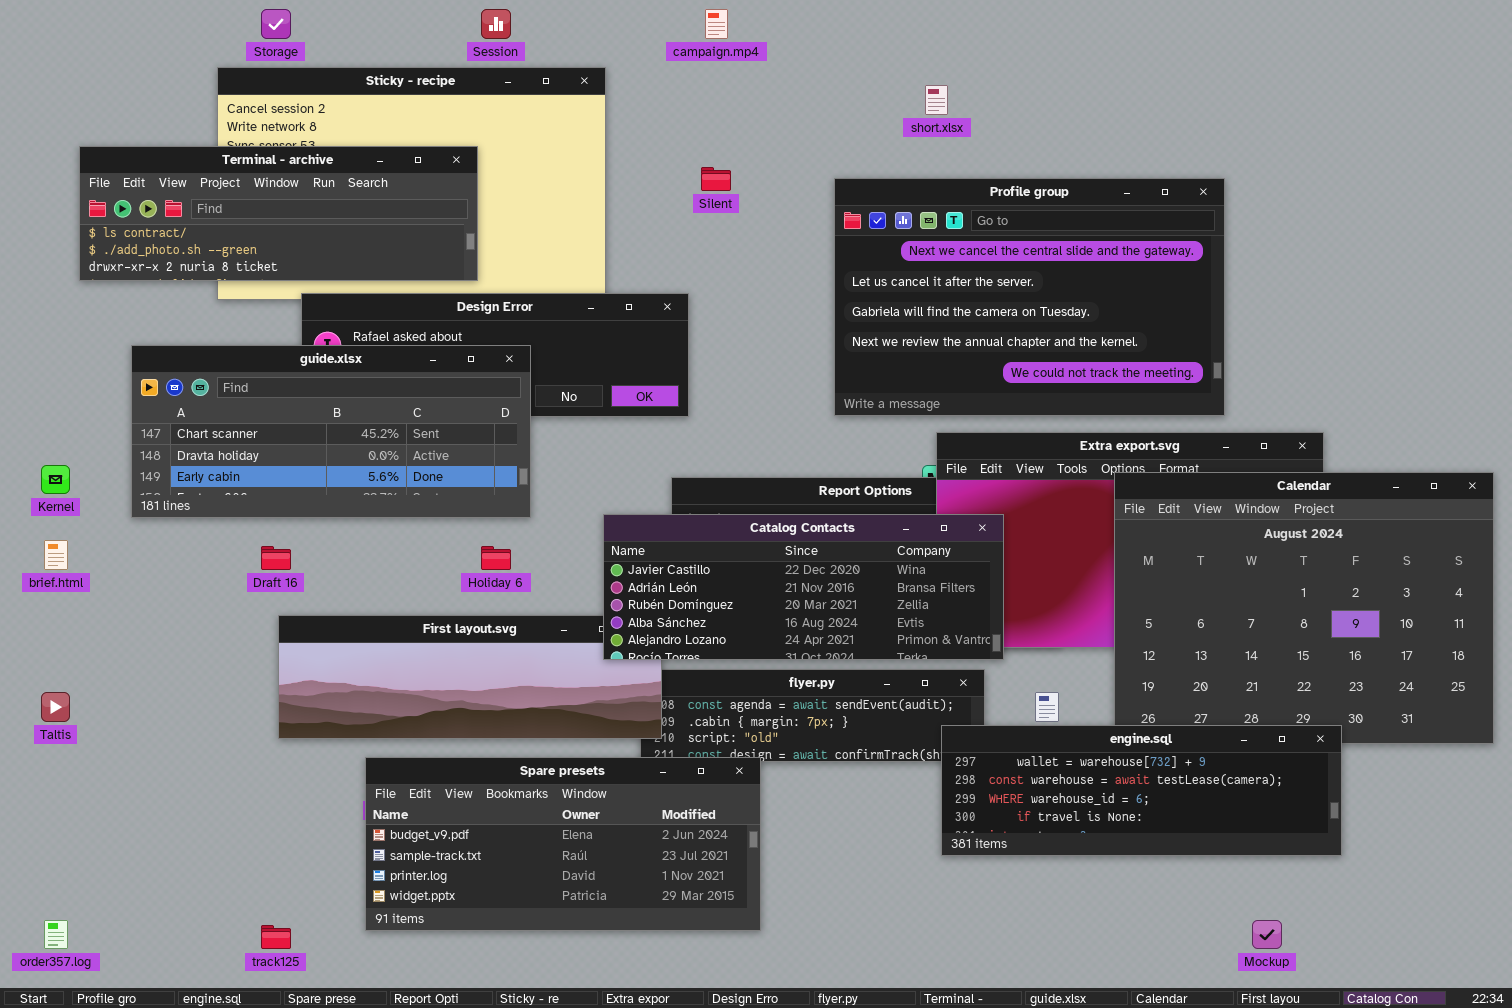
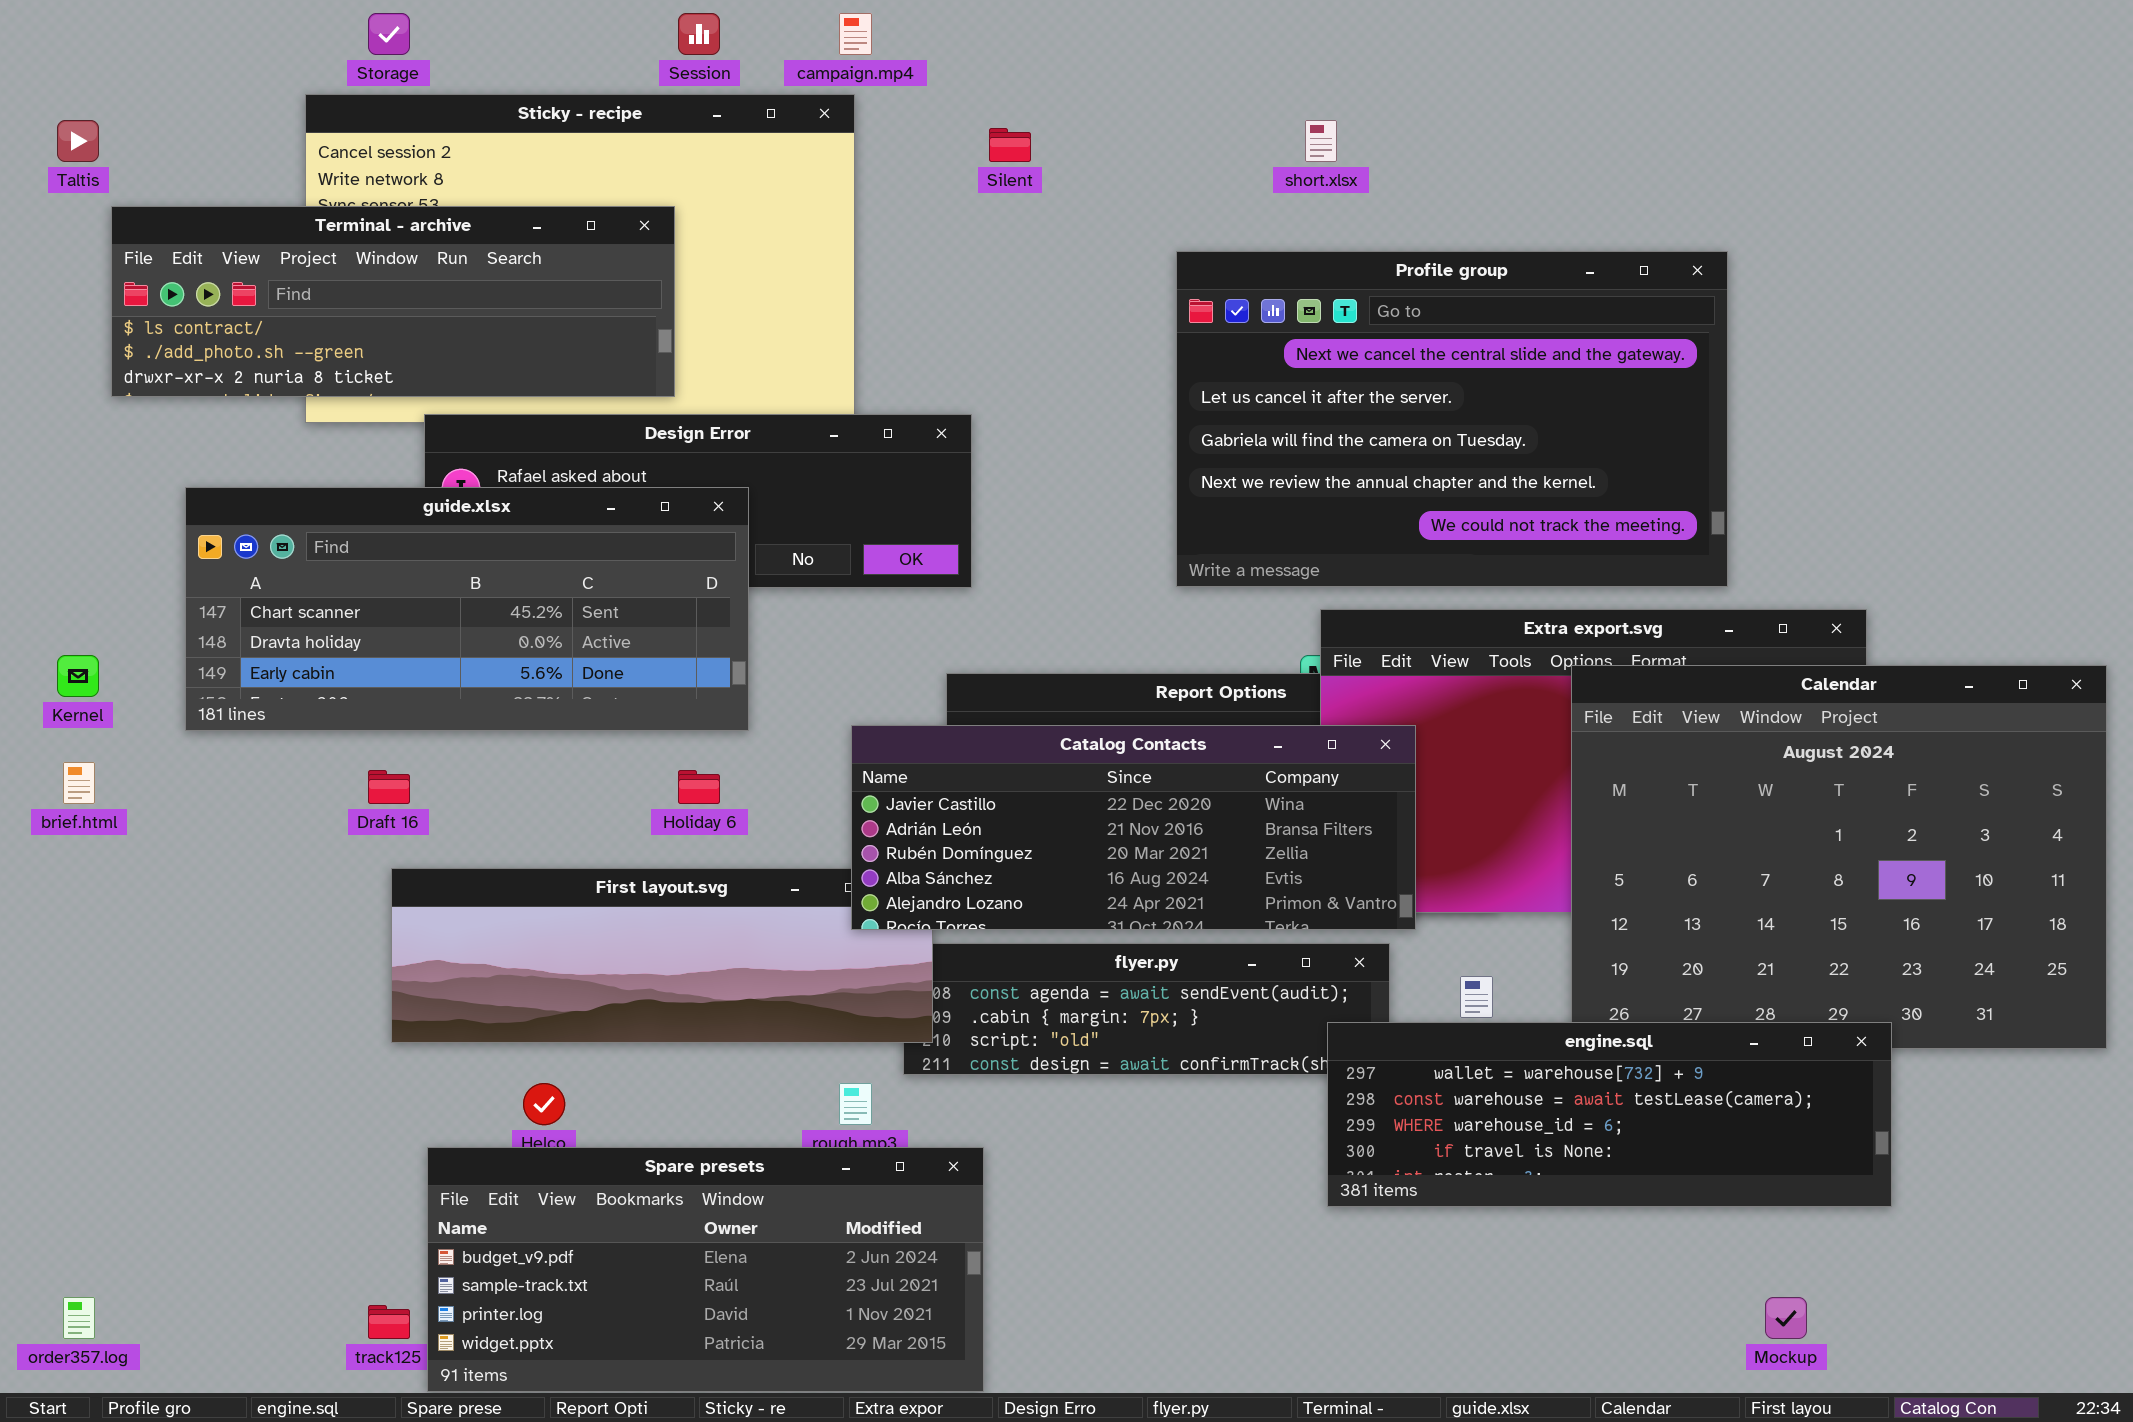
campaign.mp4: [705,9,728,39] -> [839,13,872,55], moved
Silent: [701,167,731,191] -> [989,128,1031,162], moved
Taltis: [41,692,70,722] -> [57,120,99,162], moved
Spare presets: [365,757,761,931] -> [427,1147,984,1392], moved

